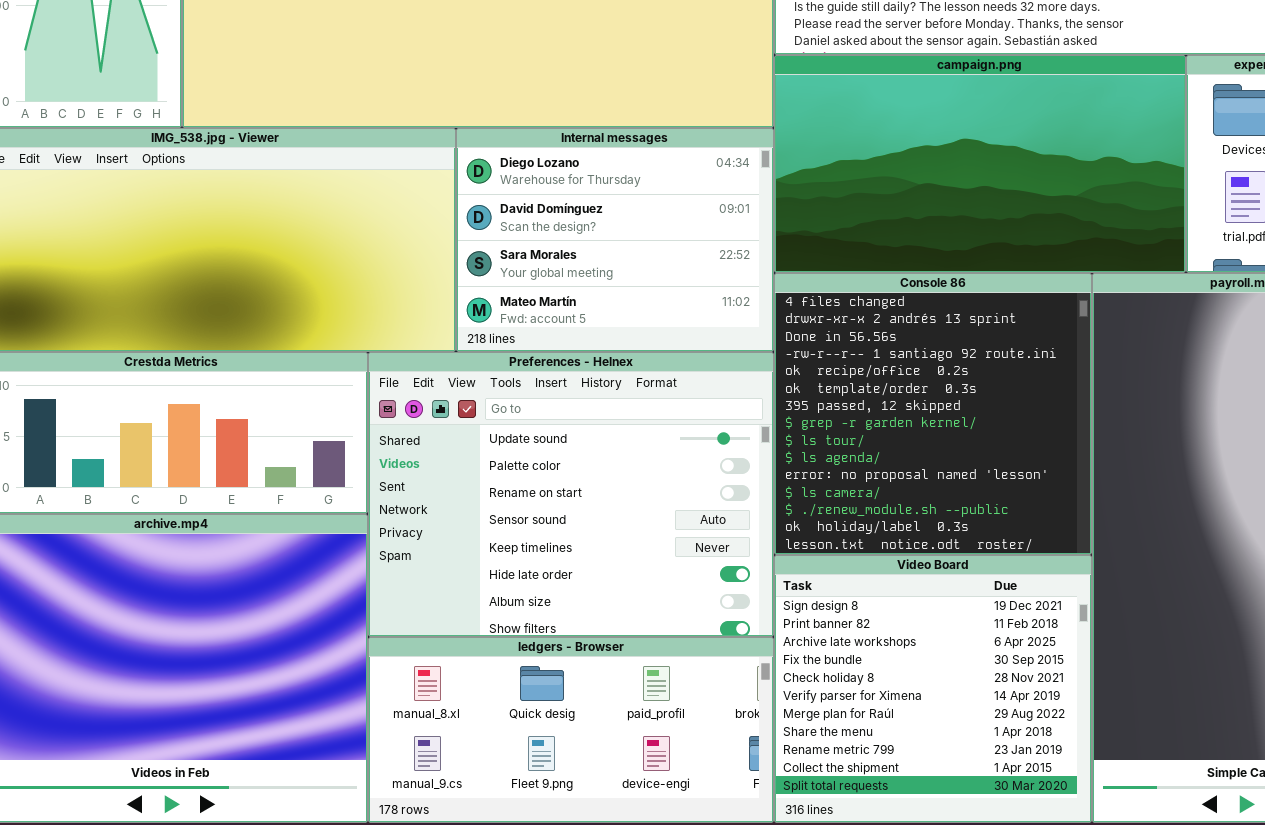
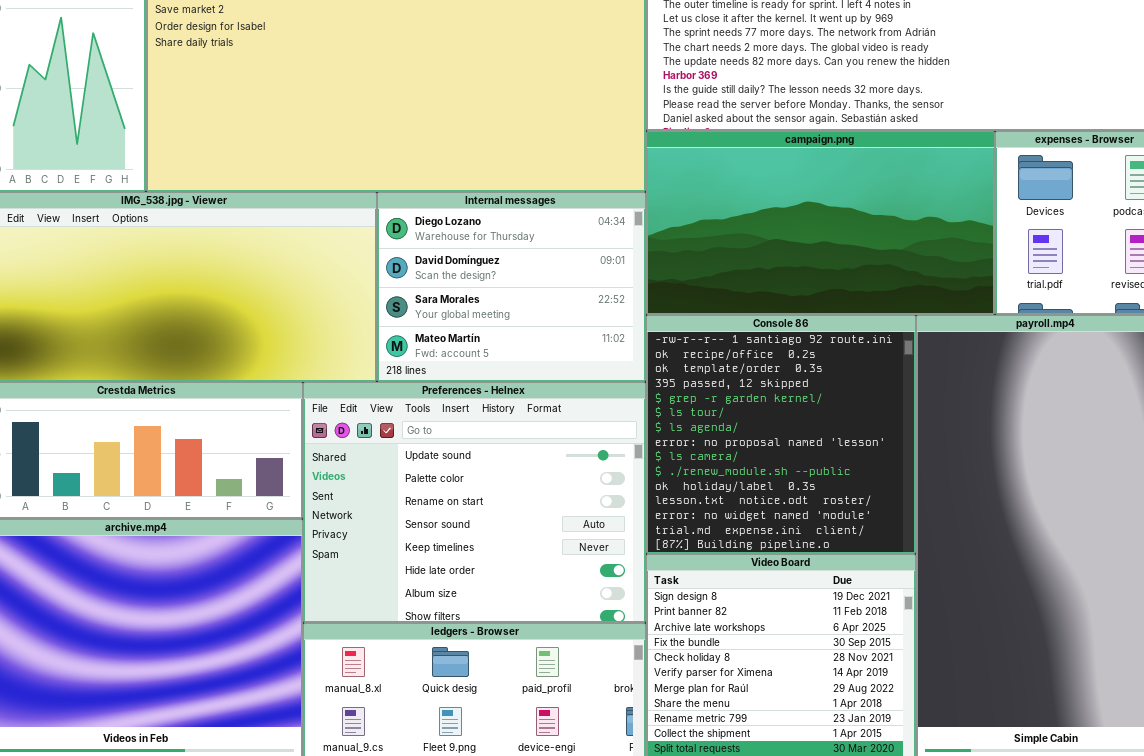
Console 86: [774,273,1092,555] -> [646,315,916,554], scrolled down 3 rows

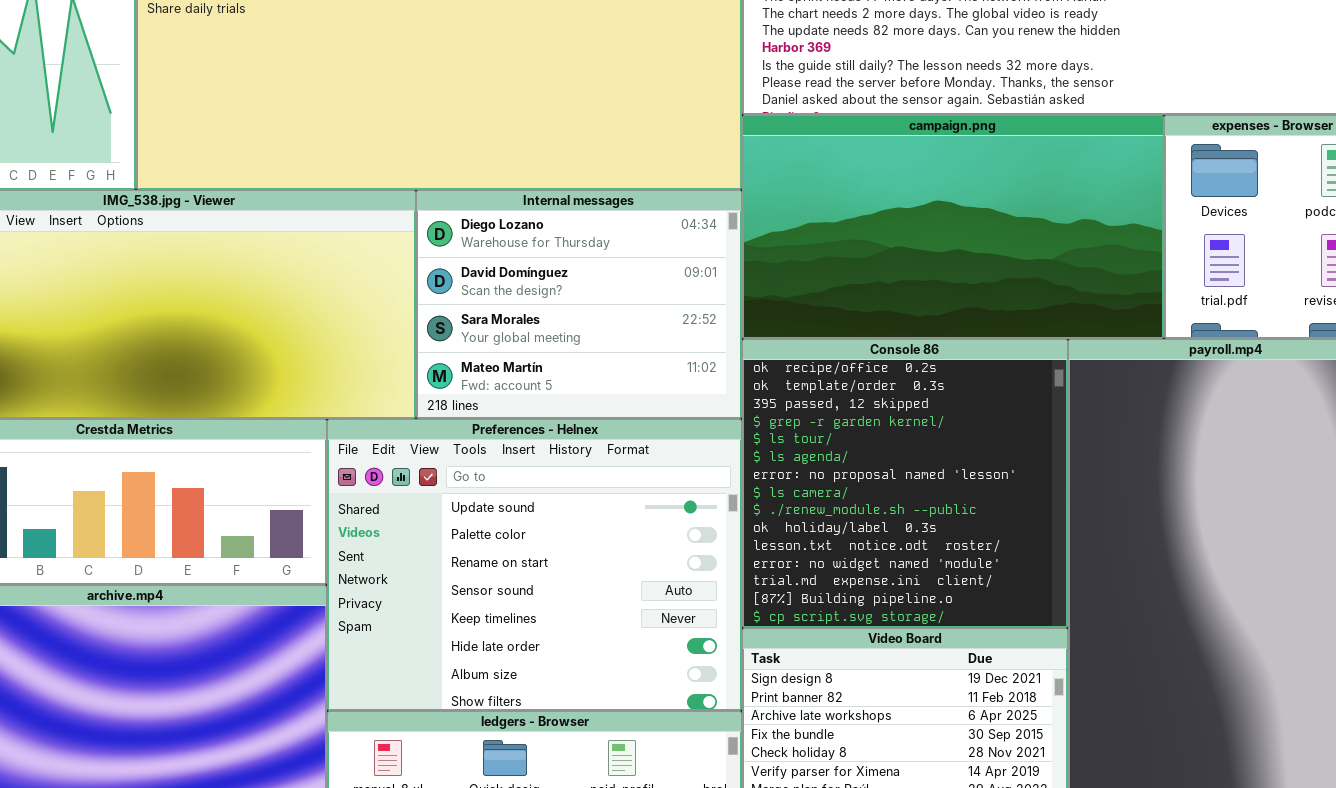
Console 86: [646,315,916,554] -> [742,339,1068,628], scrolled down 1 row

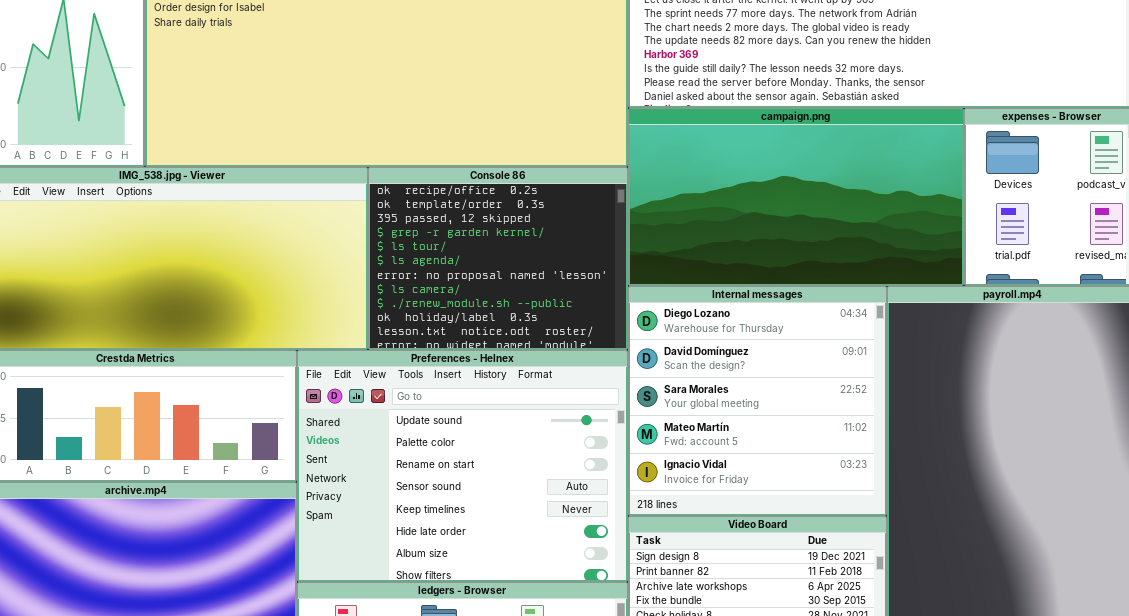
Internal messages: [416,190,742,419] -> [628,286,887,516], moved, resized
Console 86: [742,339,1068,628] -> [368,167,628,350], moved, resized

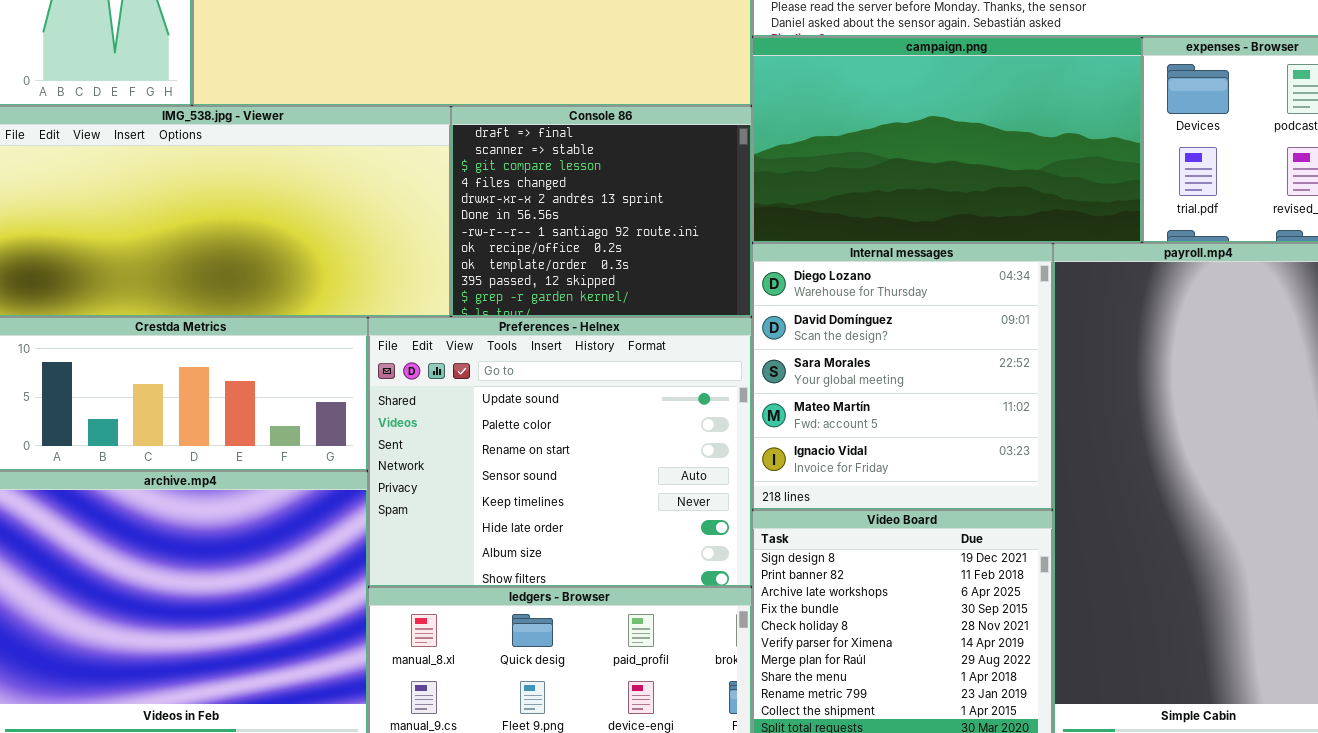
Console 86: [368,167,628,350] -> [451,106,752,317], scrolled up 7 rows

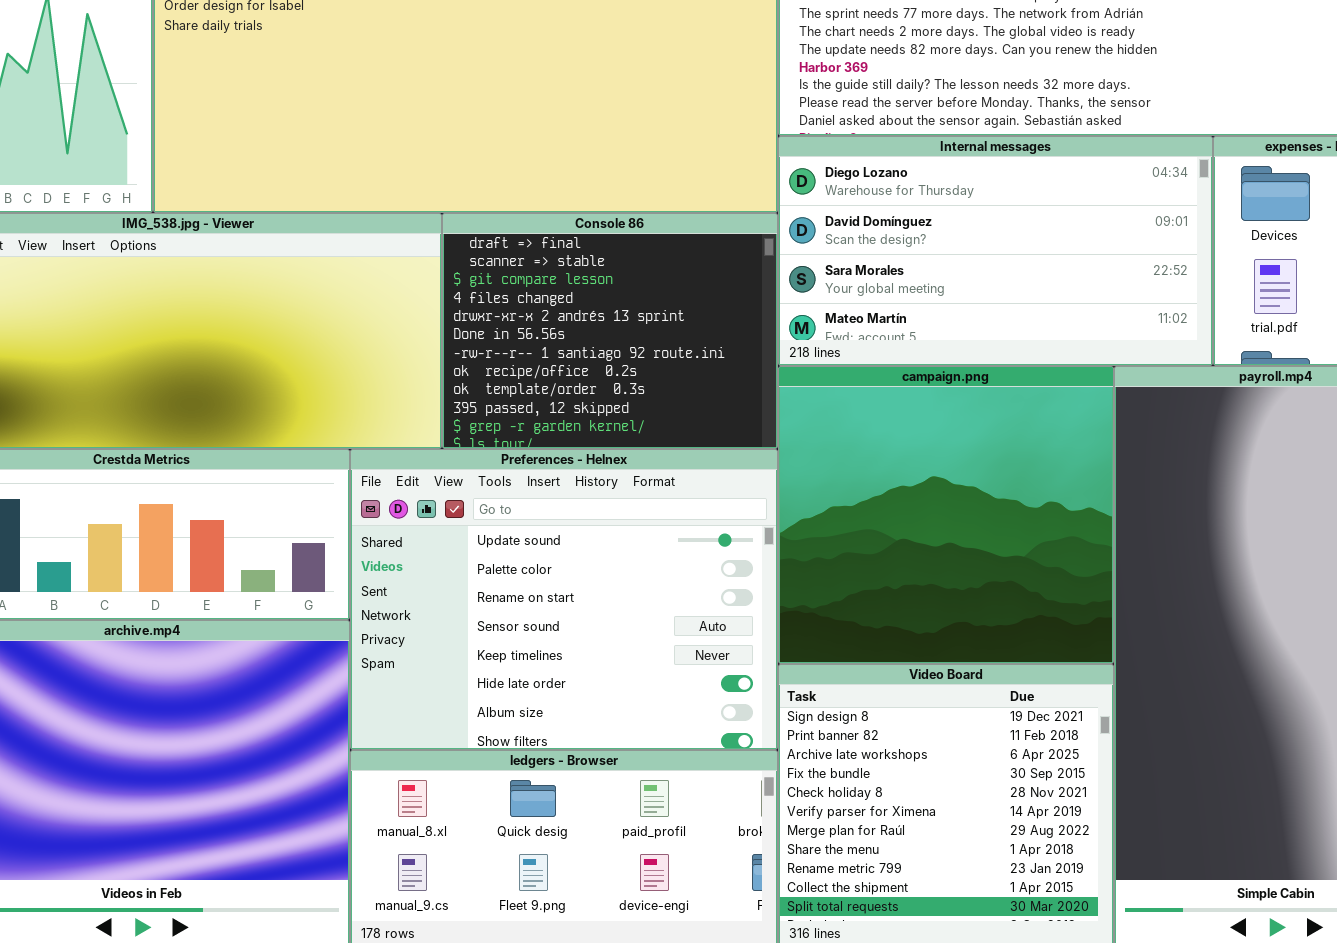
campaign.png: [752,37,1142,243] -> [778,366,1114,664], moved, resized
Internal messages: [752,243,1053,510] -> [778,136,1213,366], moved, resized

